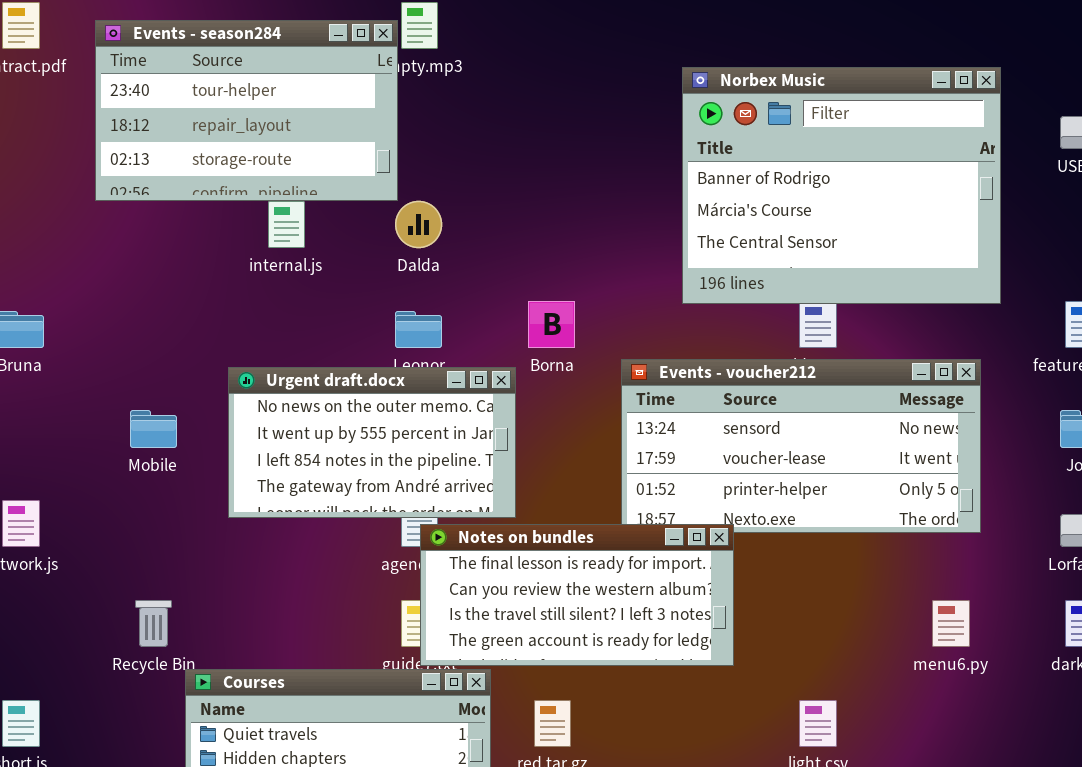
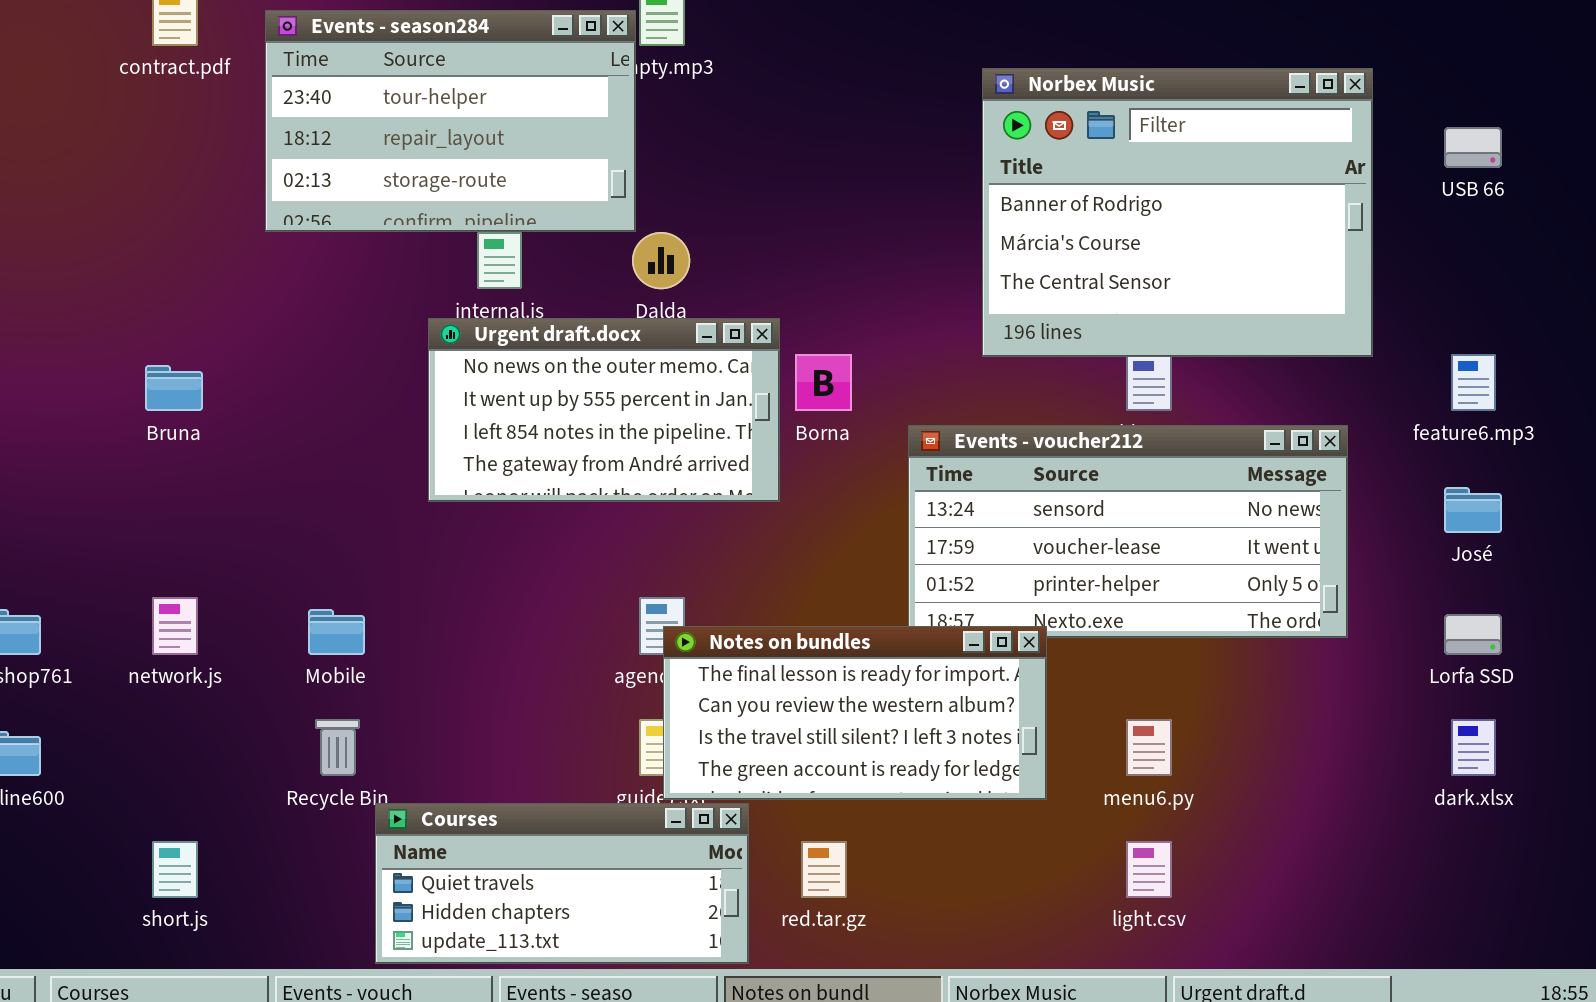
Urgent draft.docx: [228,367,516,518] -> [428,318,780,502], moved
Mobile: [130,410,177,448] -> [308,609,365,655], moved
menu6.py: [932,600,970,647] -> [1126,719,1172,776], moved

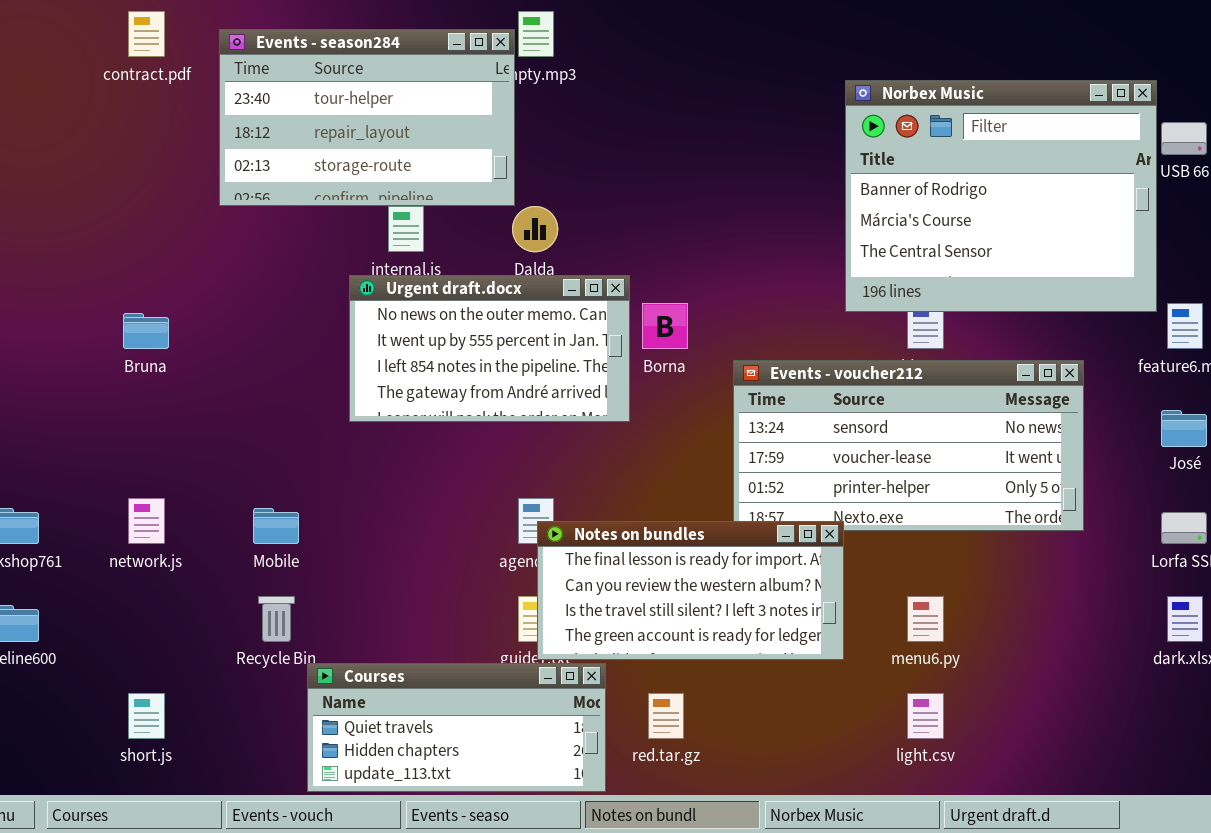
Norbex Music: [982,68,1373,357] -> [845,80,1157,312], moved

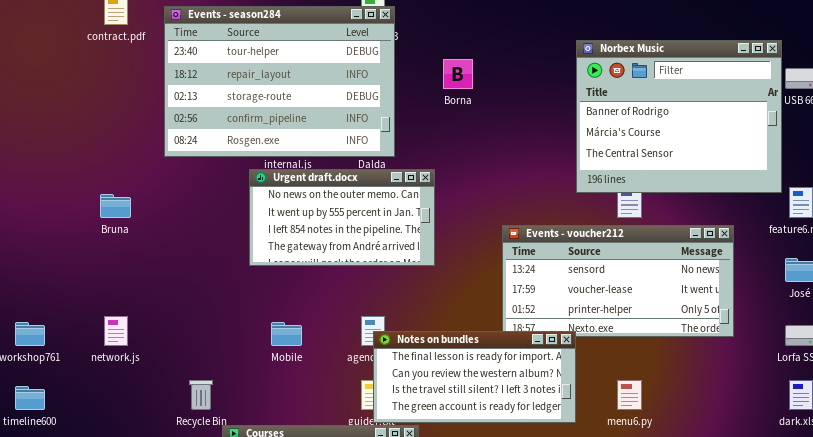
Events - season284: [219,29,515,206] -> [164,6,395,157], resized
Borna: [642,303,688,349] -> [443,59,473,89], moved
Mobile: [253,508,299,544] -> [271,322,302,346], moved

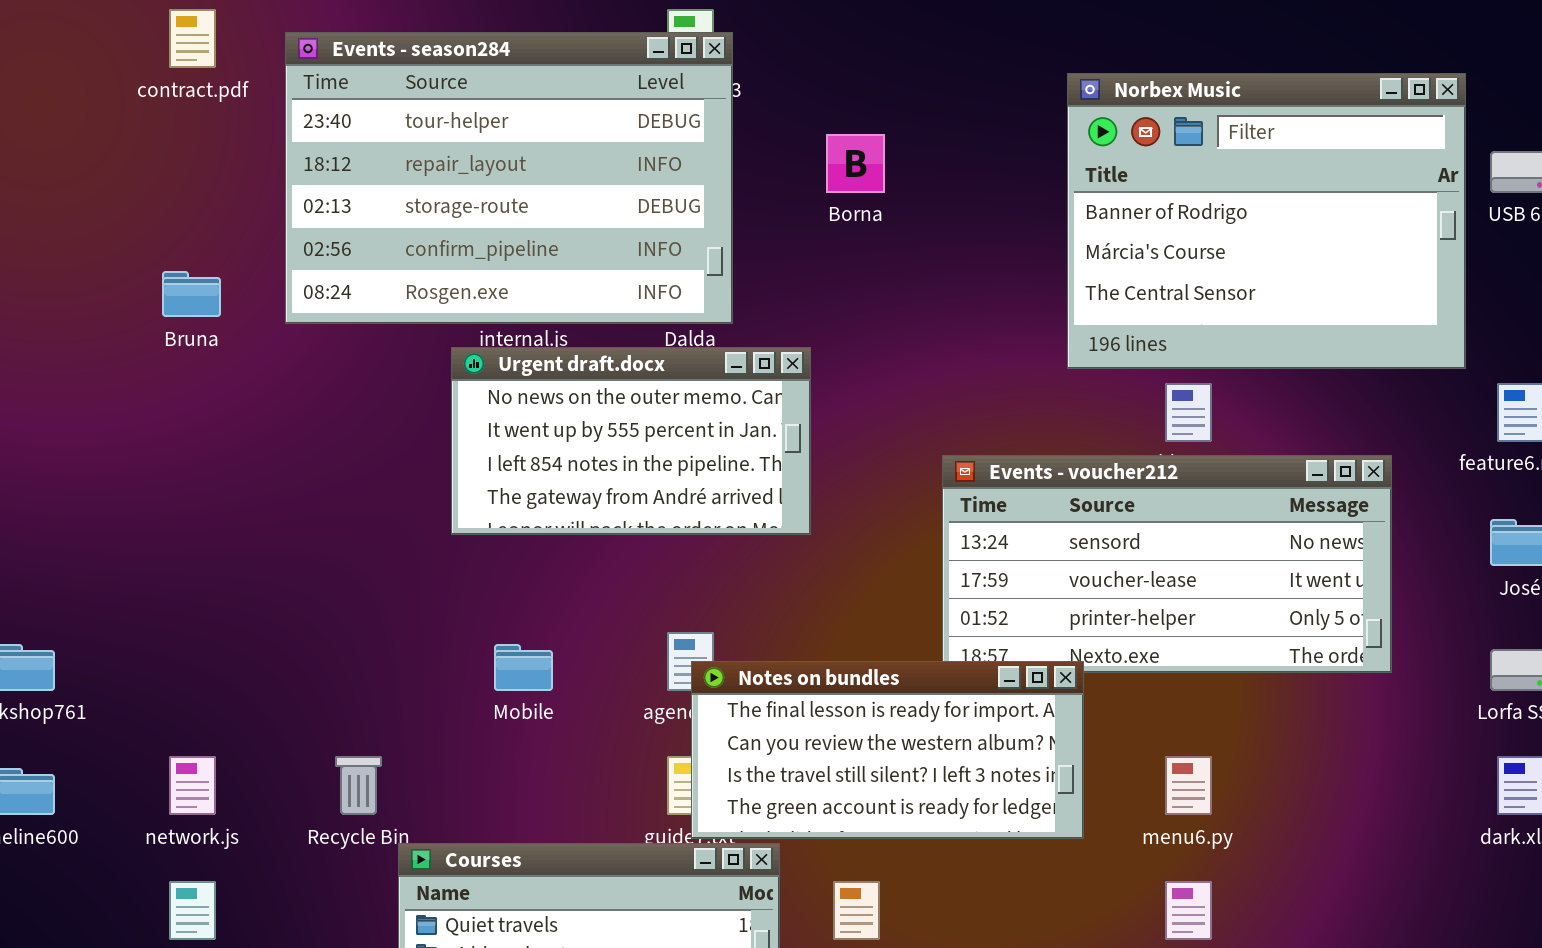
Norbex Music: [576,40,782,193] -> [1067,73,1466,369], moved
Bruna: [100,194,131,218] -> [162,271,221,317], moved
network.js: [104,316,128,346] -> [169,756,216,815], moved

